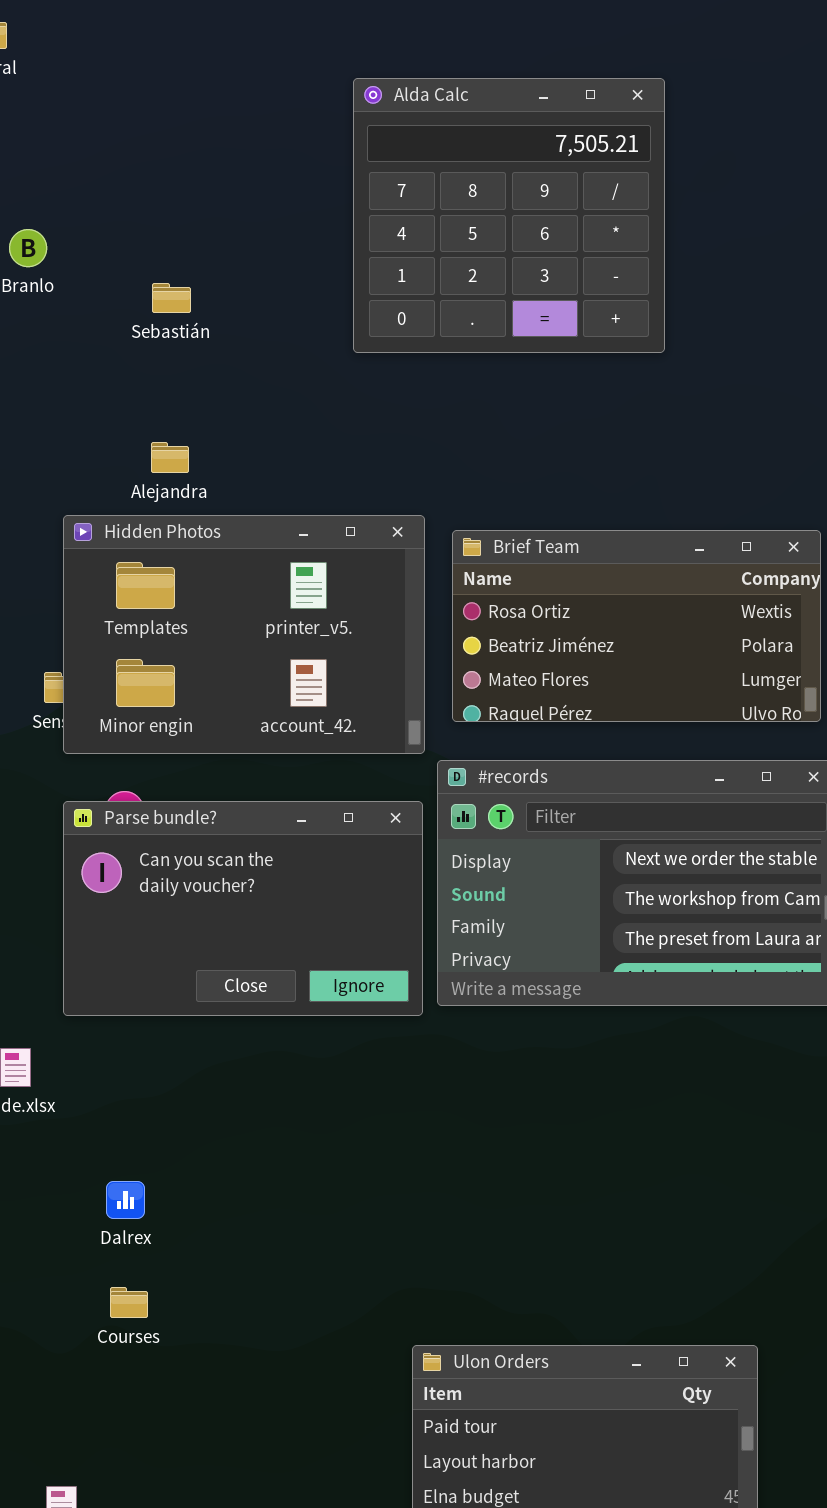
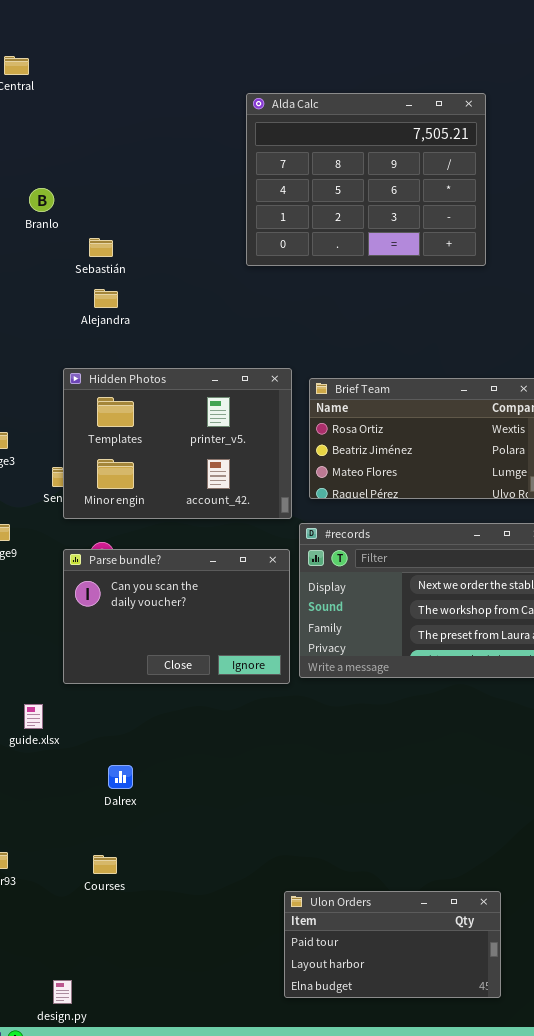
Alda Calc: [353,78,665,353] -> [246,93,486,266], resized
Sebastián: [152,283,191,313] -> [89,238,113,257], moved
Alejandra: [151,442,189,473] -> [94,289,118,308], moved
Dalrex: [106,1181,145,1219] -> [108,765,133,789], moved

